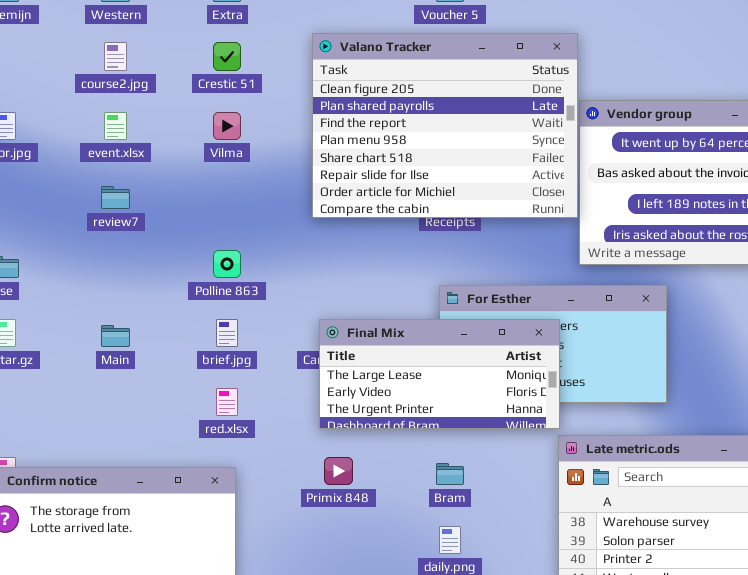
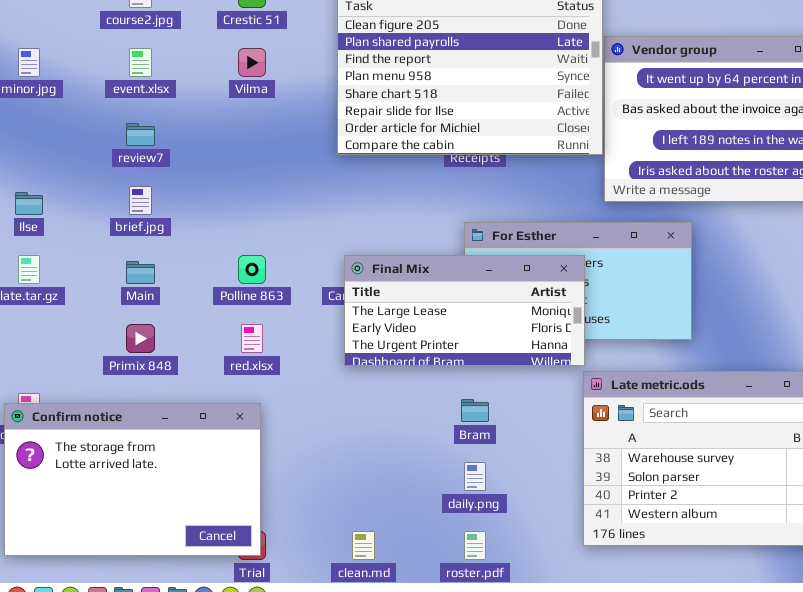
Polline 863: [213,250,241,278] -> [238,255,266,284], moved
brief.jpg: [216,319,238,347] -> [129,186,152,215], moved
Primix 848: [324,457,353,485] -> [126,324,155,353], moved

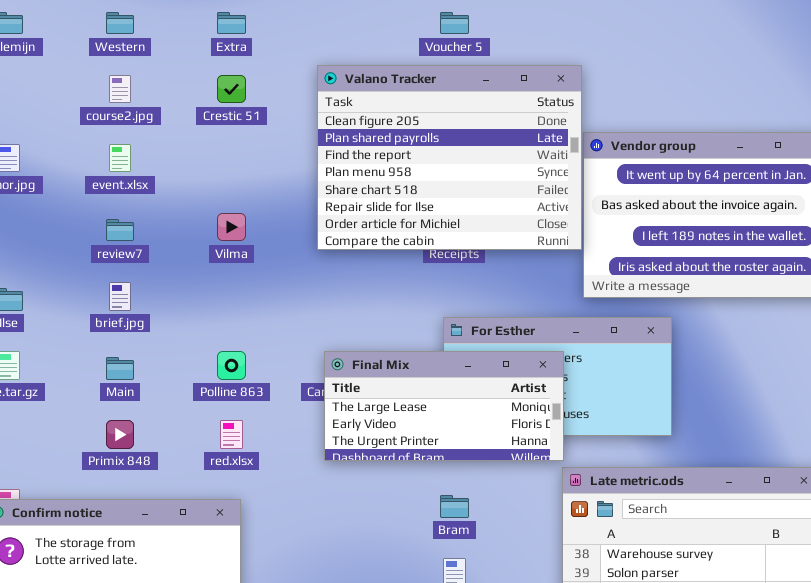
Vilma: [238,48,266,77] -> [217,213,246,241], moved

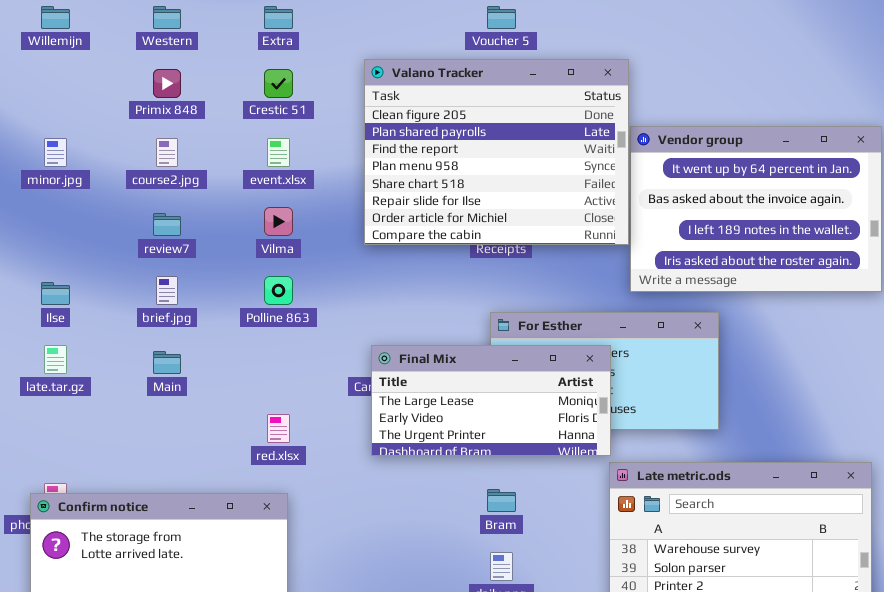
course2.jpg: [109,75,131,103] -> [156,138,178,167], moved
event.xlsx: [109,144,131,172] -> [267,138,290,167], moved
Polline 863: [217,351,246,380] -> [264,276,293,305], moved
Primix 848: [106,420,134,449] -> [153,69,181,98], moved

